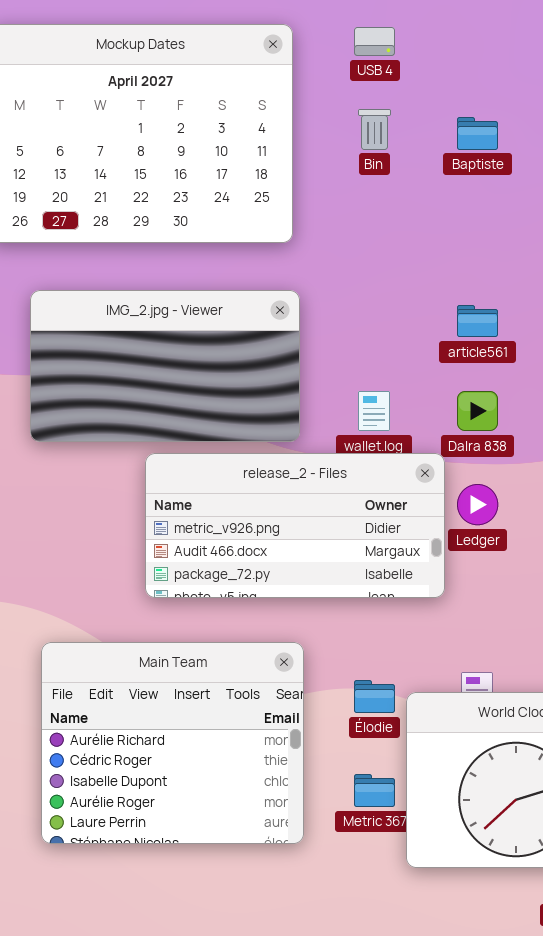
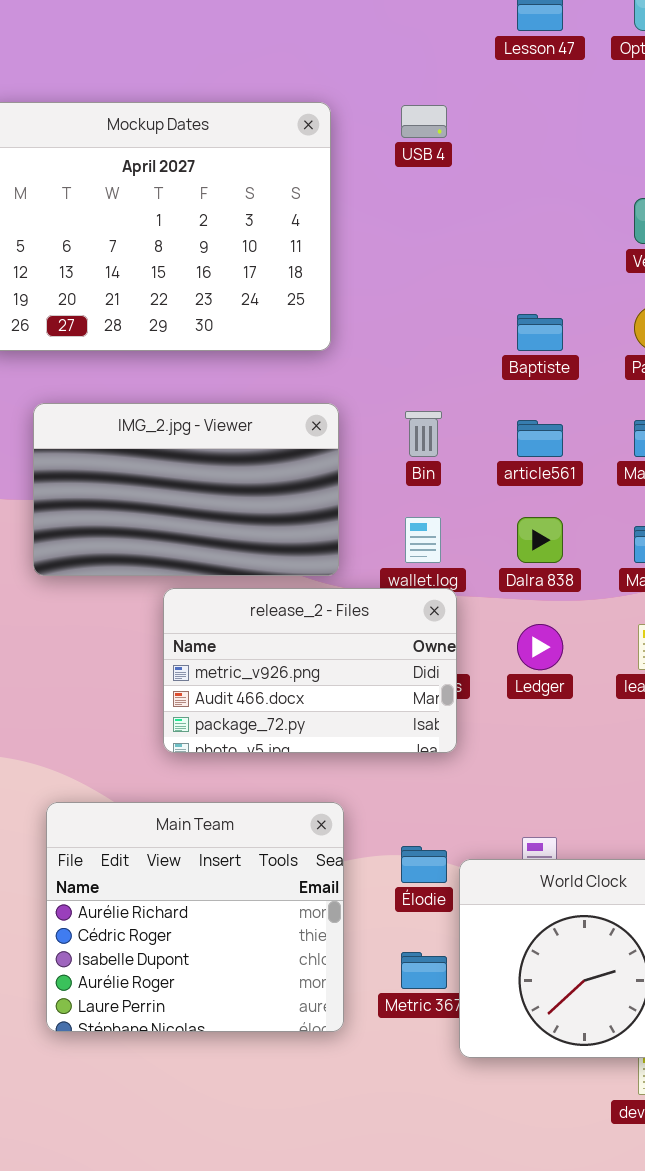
Bin: [358,109,391,150] -> [405,411,442,457], moved
Baptiste: [457,117,498,150] -> [517,314,563,351], moved
release_2 - Files: [145,453,445,598] -> [163,588,457,753], resized

